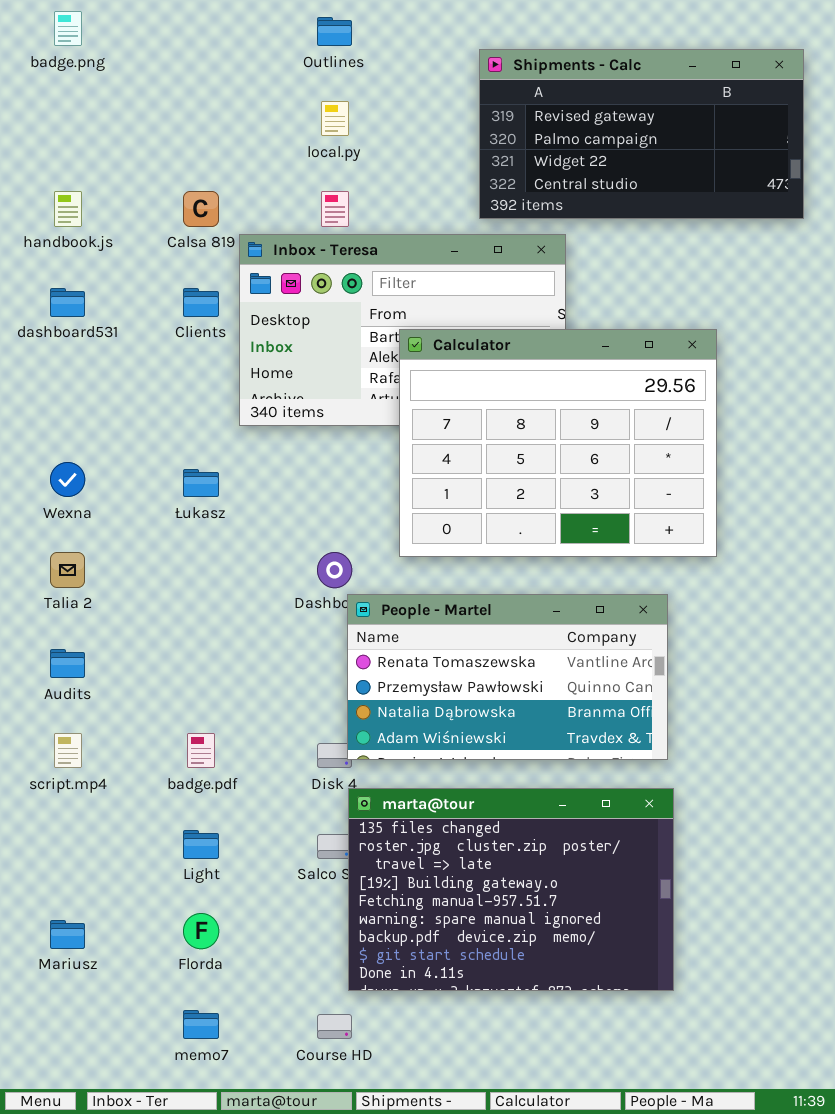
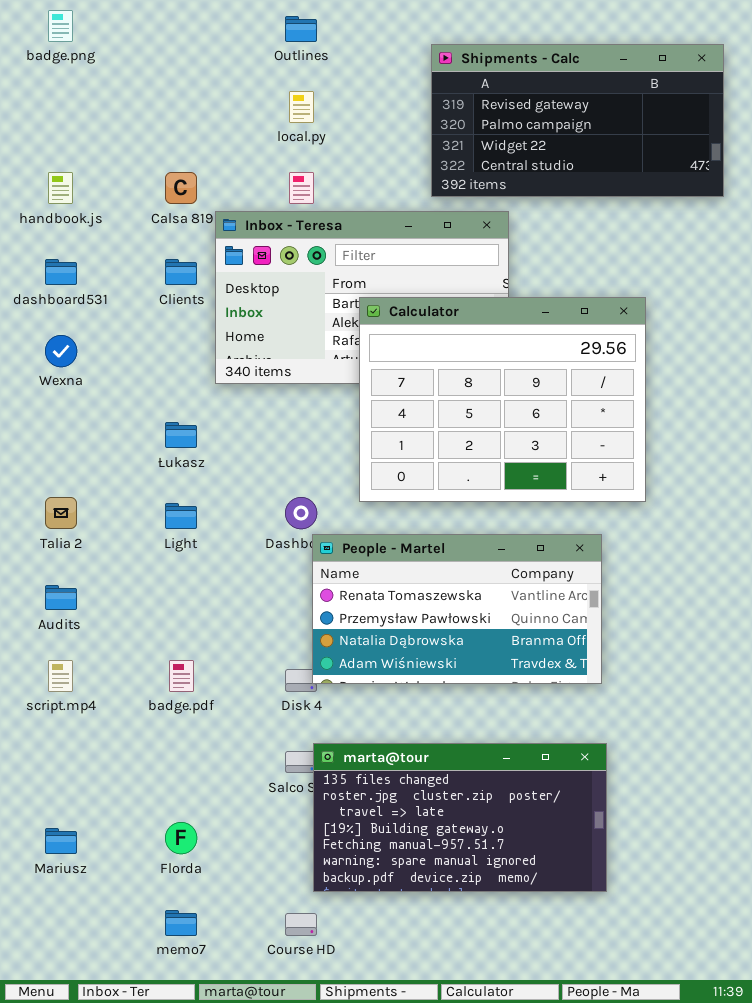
Wexna: [50,462,85,497] -> [45,335,77,367], moved
marta@tour: [348,788,674,991] -> [313,743,607,892], resized
Light: [183,830,219,859] -> [165,503,197,529], moved

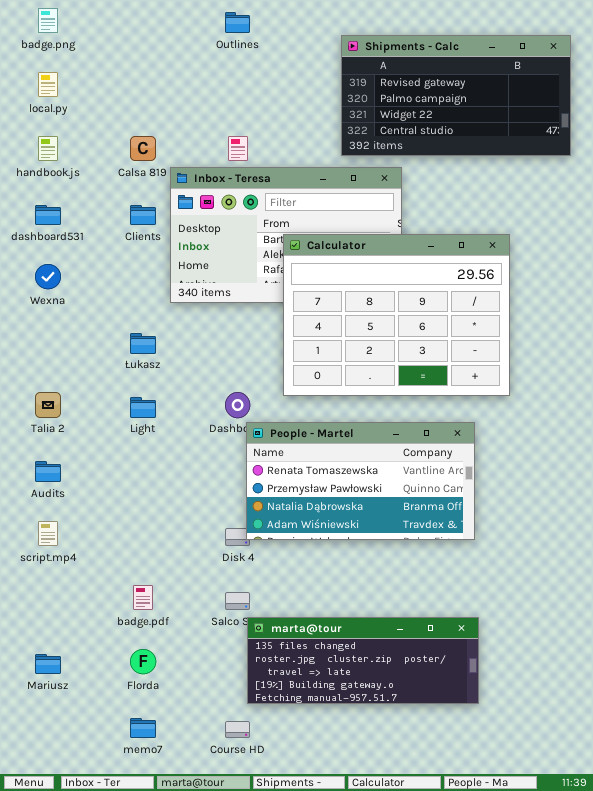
local.py: [289,91,314,123] -> [38,72,58,97], moved
badge.pdf: [169,660,194,692] -> [133,585,153,610], moved
marta@tour: [313,743,607,892] -> [247,617,479,704], resized

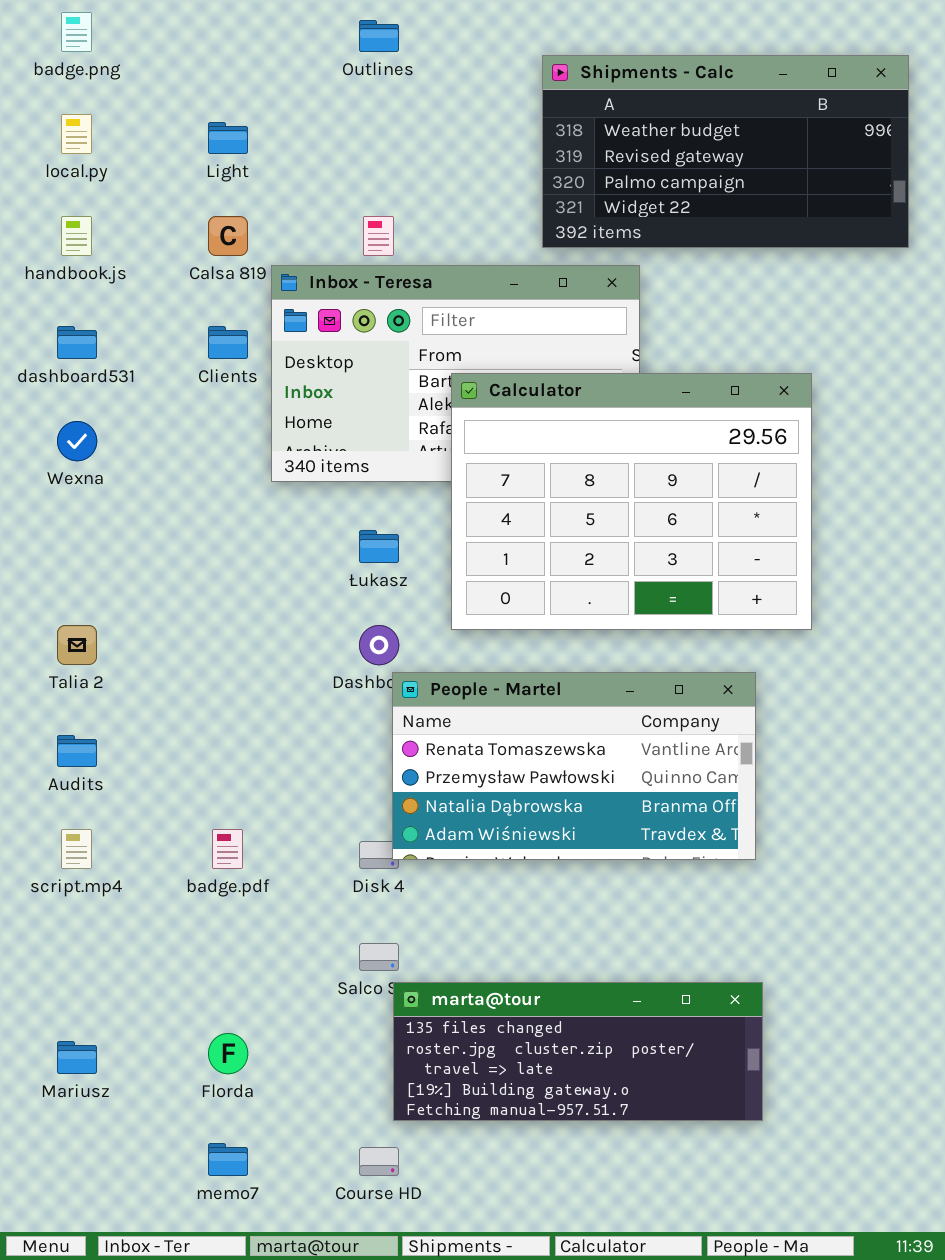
Shipments - Calc: [341,35,571,156] -> [542,55,909,248], scrolled up 1 row
Łukasz: [130,333,156,354] -> [359,530,399,563], moved
Light: [130,397,156,418] -> [208,122,248,154], moved
badge.pdf: [133,585,153,610] -> [212,829,243,869], moved

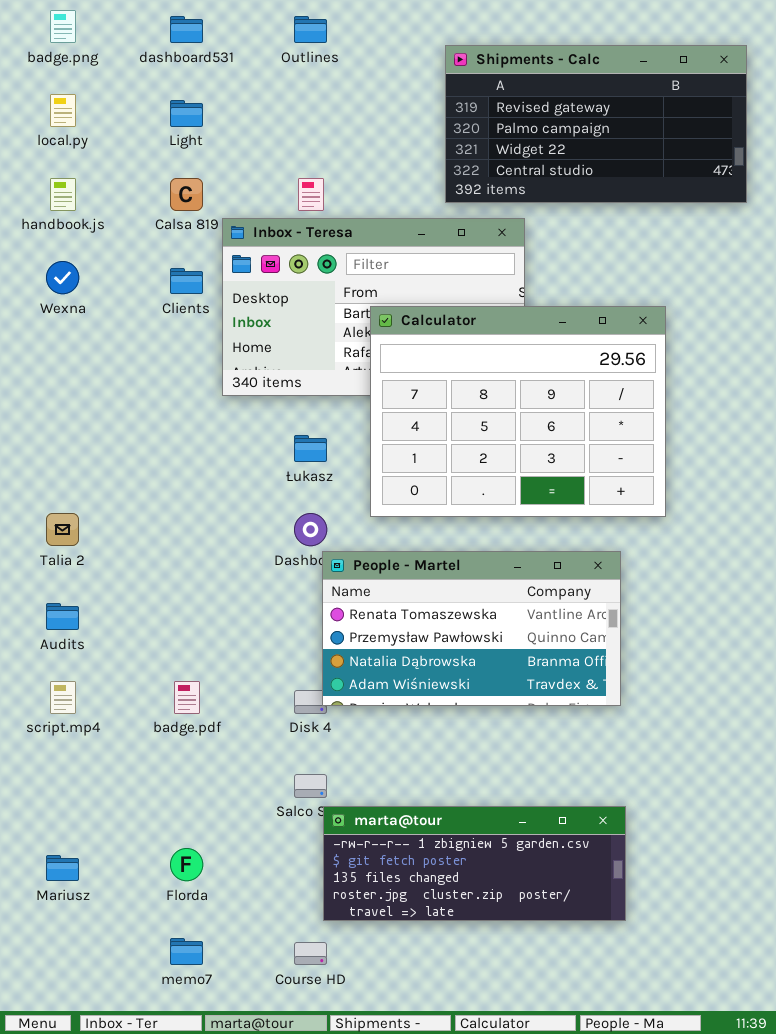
Shipments - Calc: [542,55,909,248] -> [445,45,747,203], scrolled down 1 row
dashboard531: [57,326,97,359] -> [170,16,203,43], moved
Wexna: [57,421,97,461] -> [46,261,79,294], moved
marta@tour: [393,982,763,1121] -> [323,806,626,921], scrolled up 2 rows

